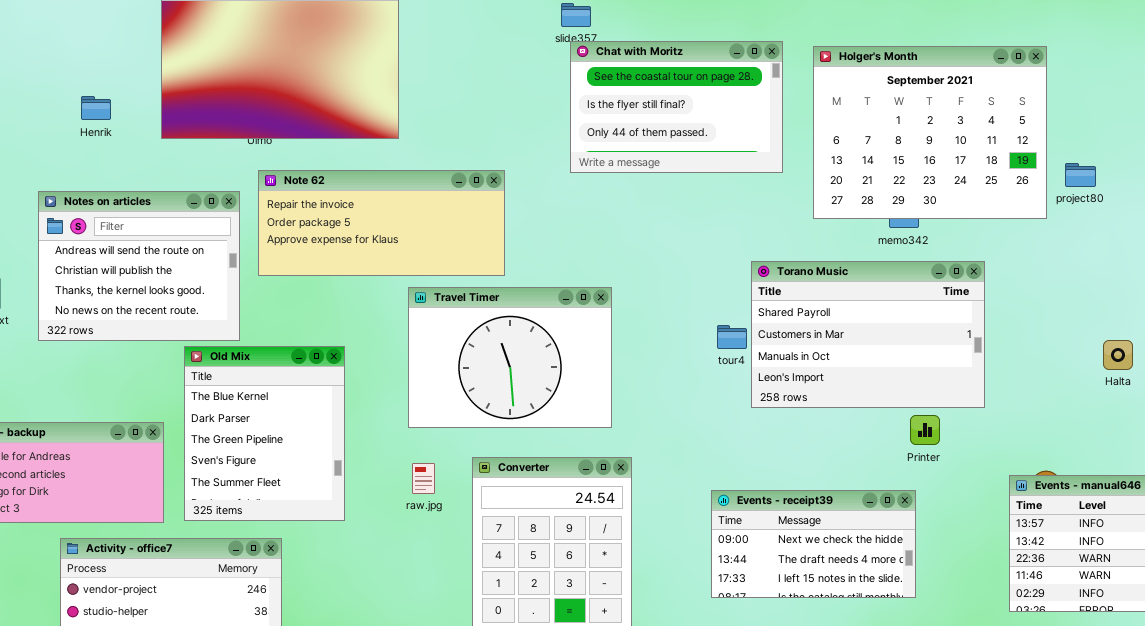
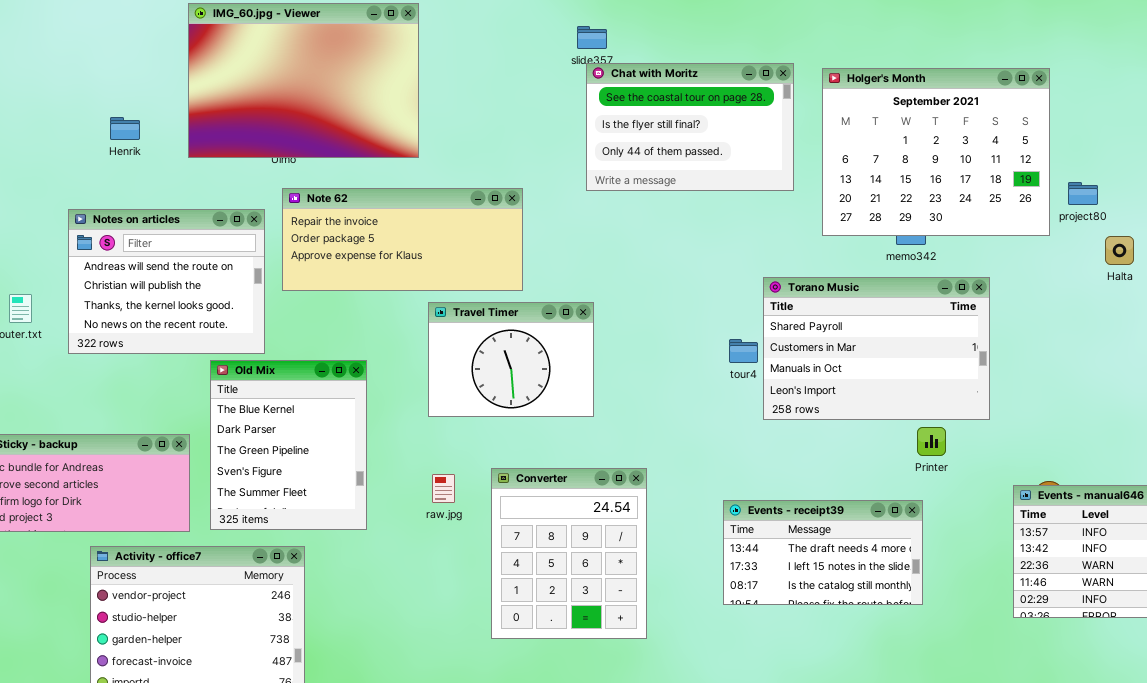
Travel Timer: [408,287,612,428] -> [428,302,594,417], resized
Halta: [1103,340,1133,370] -> [1105,236,1134,265], moved
Events - receipt39: [711,490,916,598] -> [723,500,923,605], scrolled down 1 row

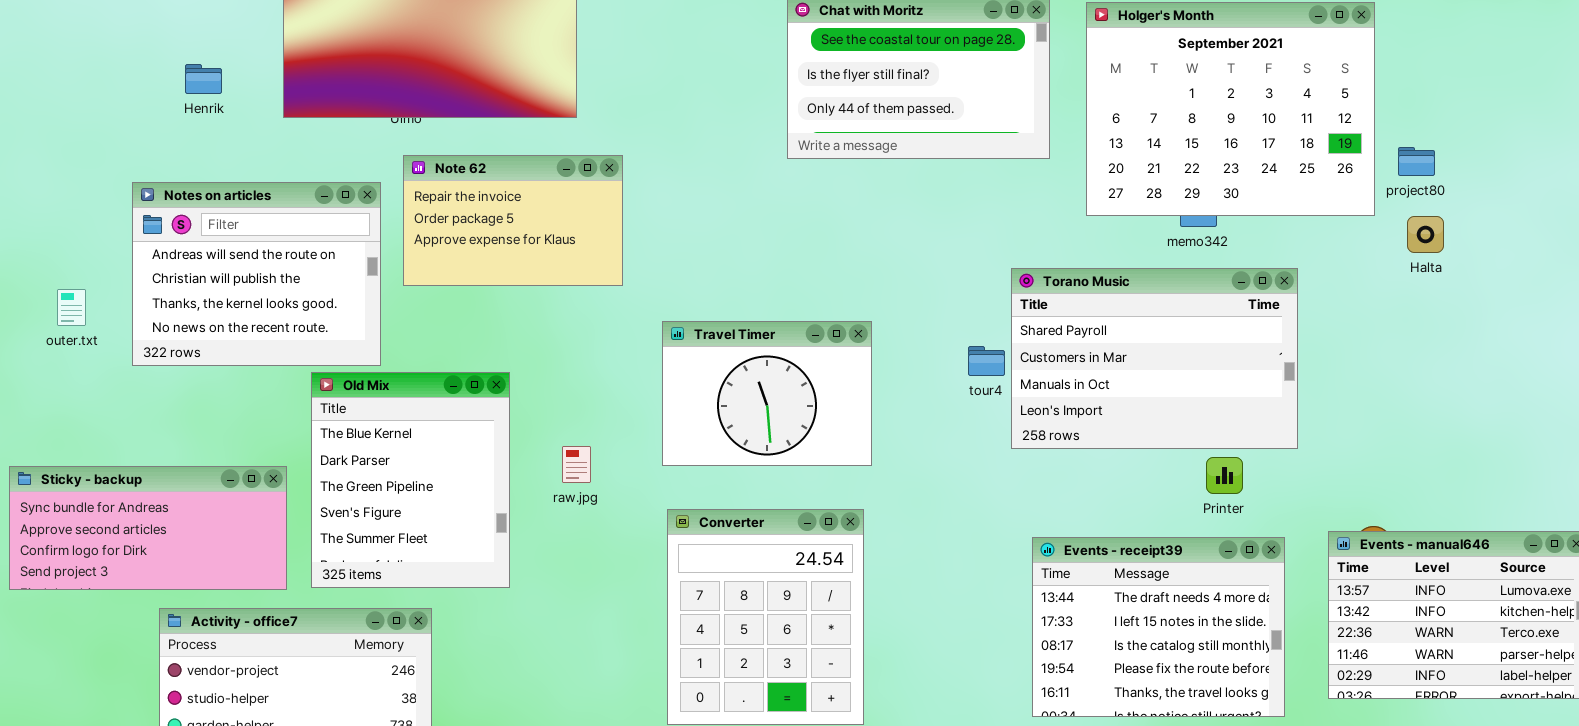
Note 62: [282,188,523,291] -> [403,155,623,286], resized
Halta: [1105,236,1134,265] -> [1407,216,1444,253], moved
Travel Timer: [428,302,594,417] -> [662,321,872,466], moved
raw.jpg: [432,474,455,503] -> [562,446,591,483], moved
Events - receipt39: [723,500,923,605] -> [1032,537,1285,717], moved, resized

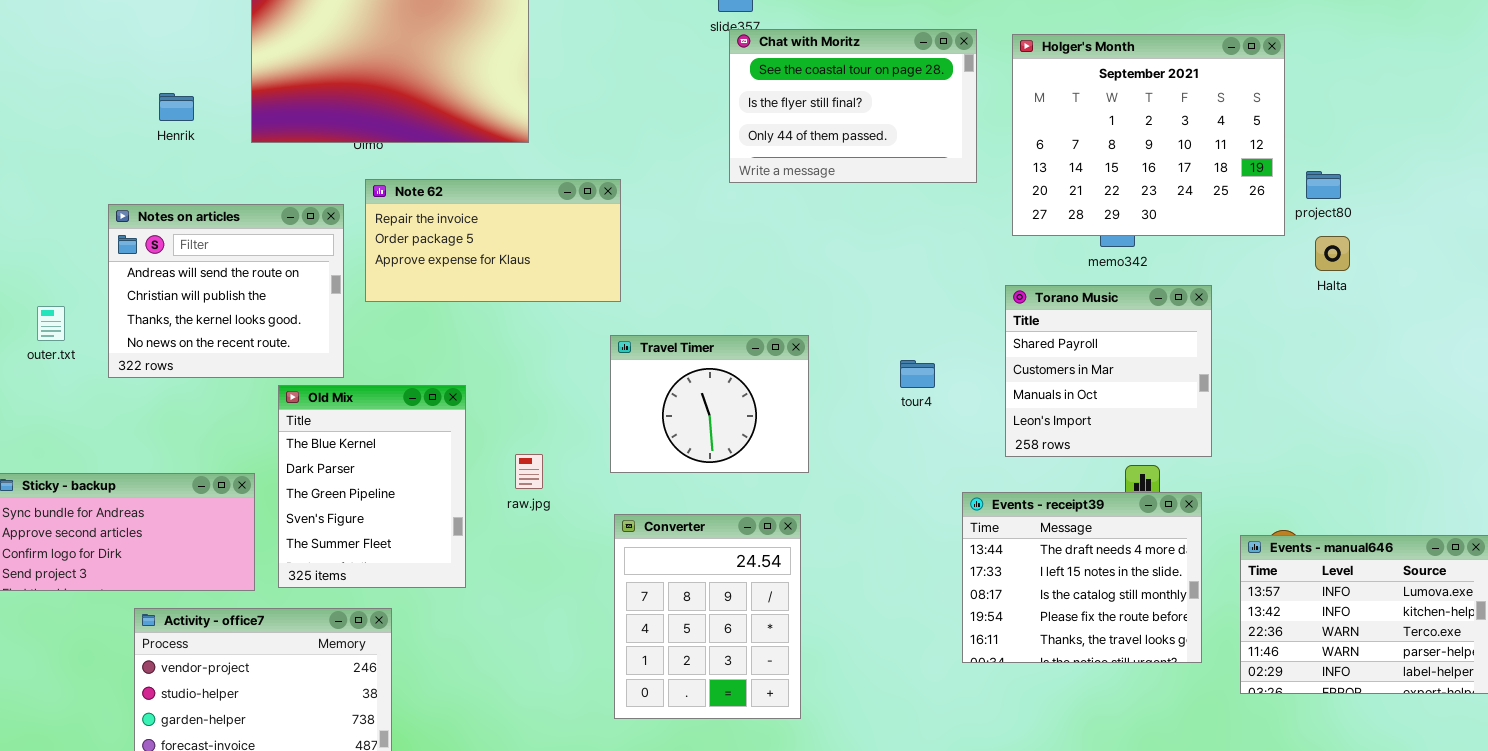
Note 62: [403,155,623,286] -> [365,179,621,302], resized
Torano Music: [1011,268,1298,449] -> [1005,285,1212,457], resized
Events - receipt39: [1032,537,1285,717] -> [962,492,1202,663], moved

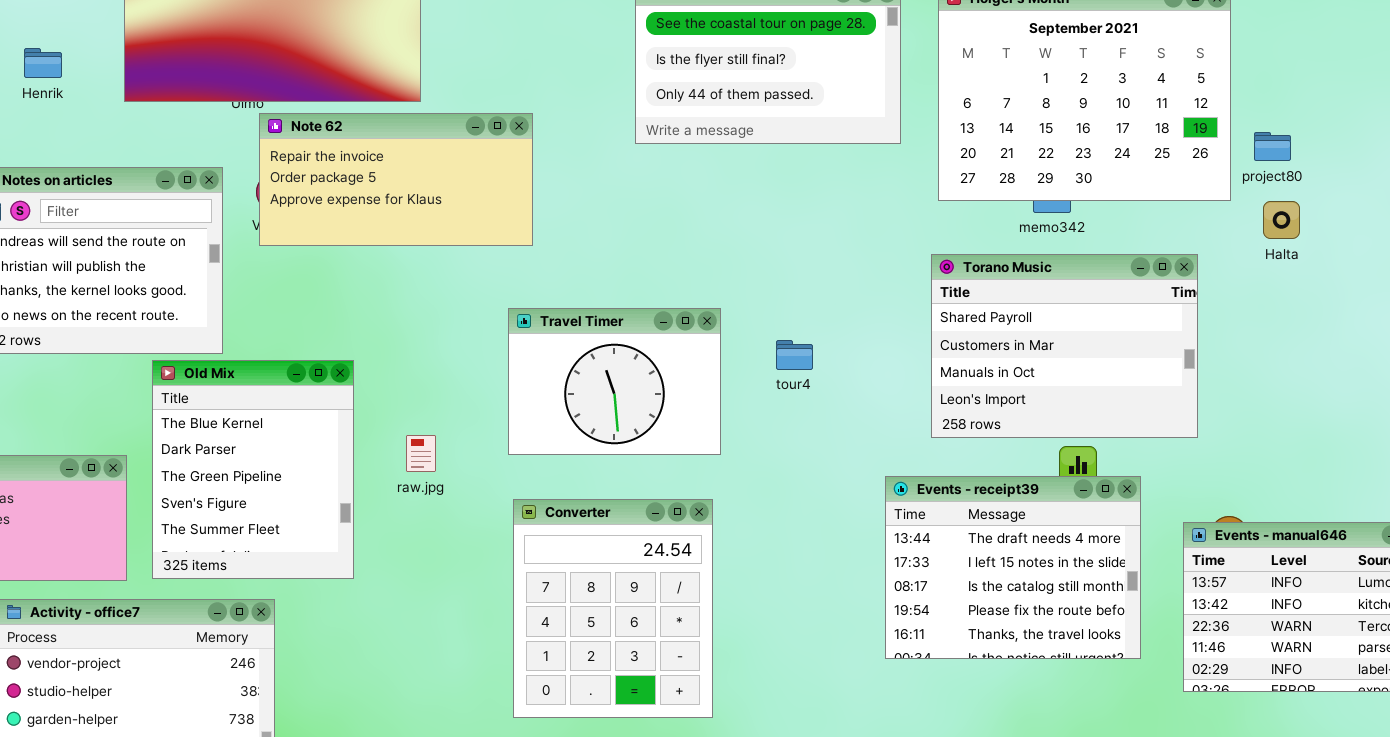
Note 62: [365,179,621,302] -> [259,113,533,246], moved
Torano Music: [1005,285,1212,457] -> [931,254,1198,438], resized
tour4: [900,360,935,388] -> [776,340,813,370], moved

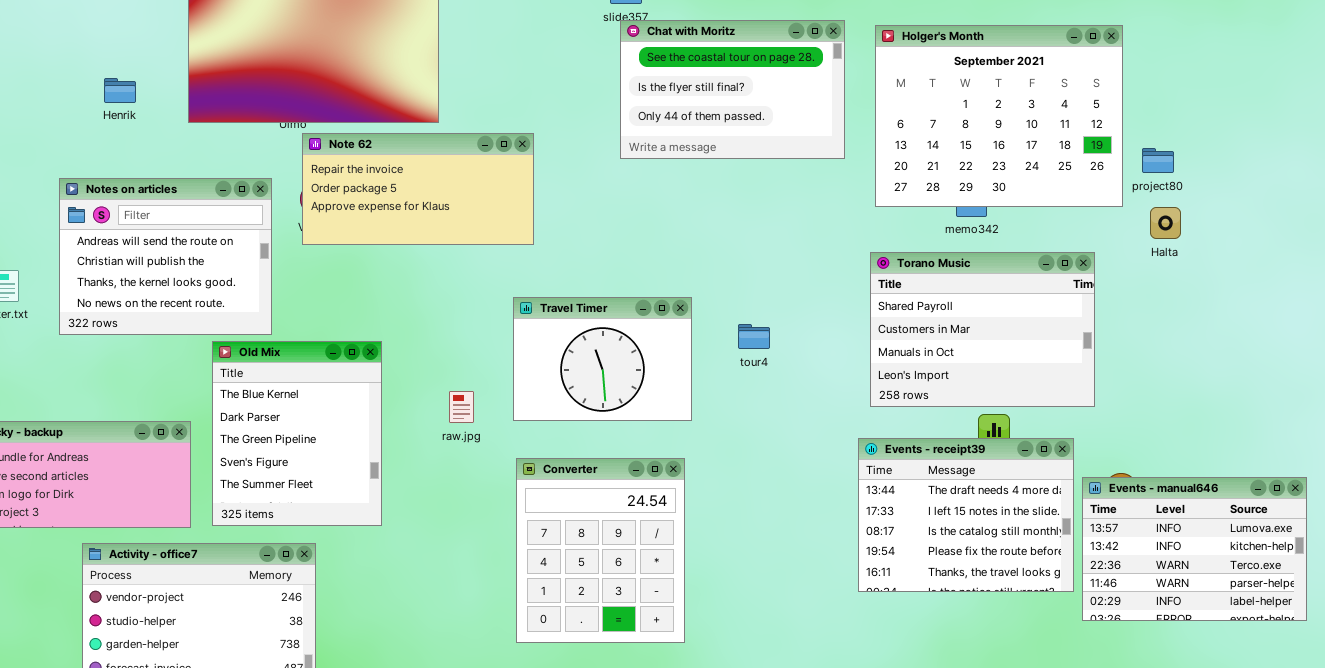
raw.jpg: [406,435,436,472] -> [449,391,474,423], moved
Events - receipt39: [885,476,1141,659] -> [858,438,1074,592], moved

